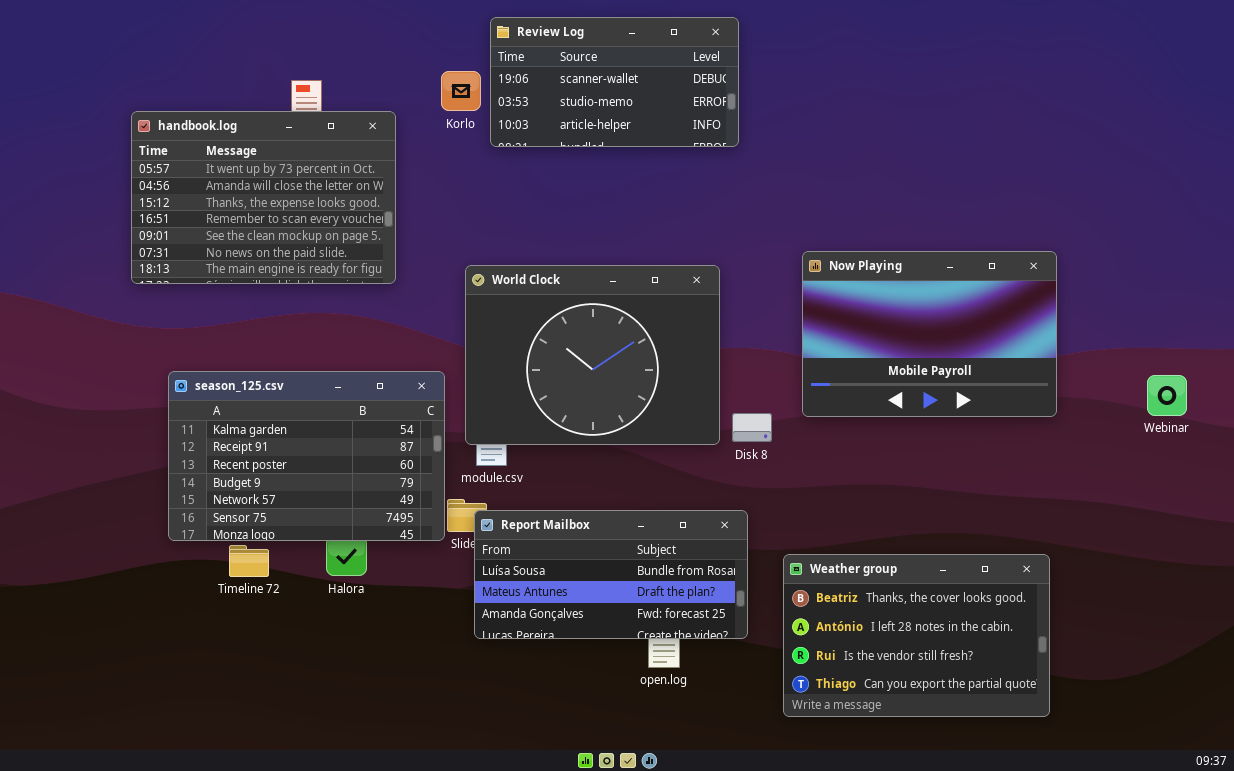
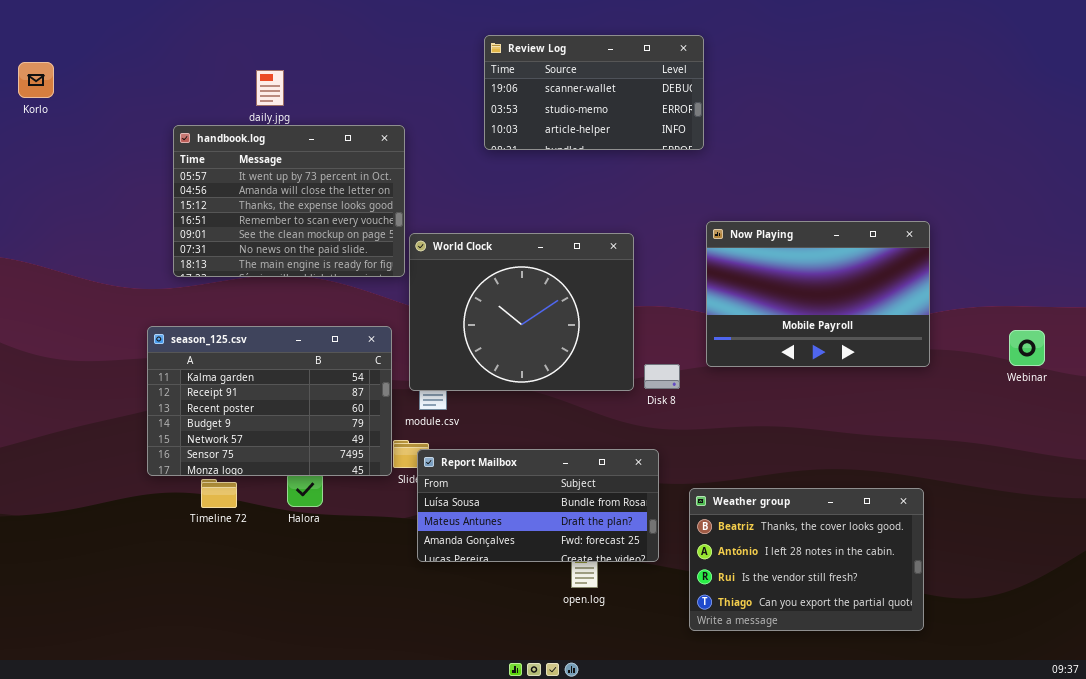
Review Log: [490,17,739,147] -> [484,35,704,150], moved
Korlo: [441,71,481,111] -> [18,62,54,98], moved
handbook.log: [131,111,396,284] -> [173,125,405,277], moved

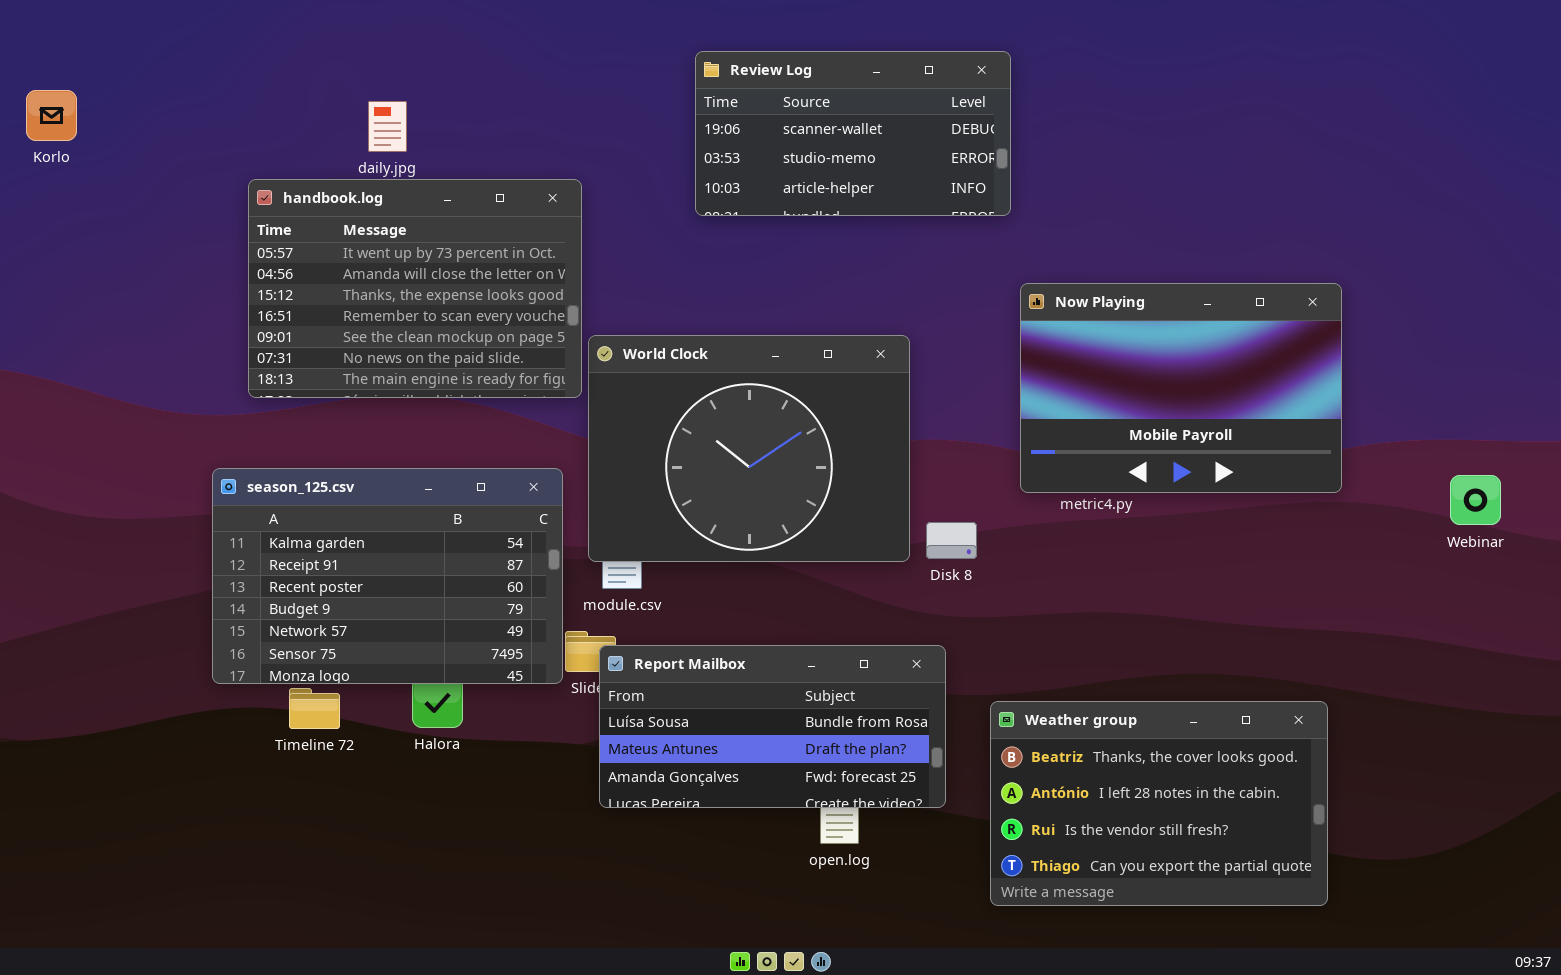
Now Playing: [706,221,930,367] -> [1020,283,1342,493], moved

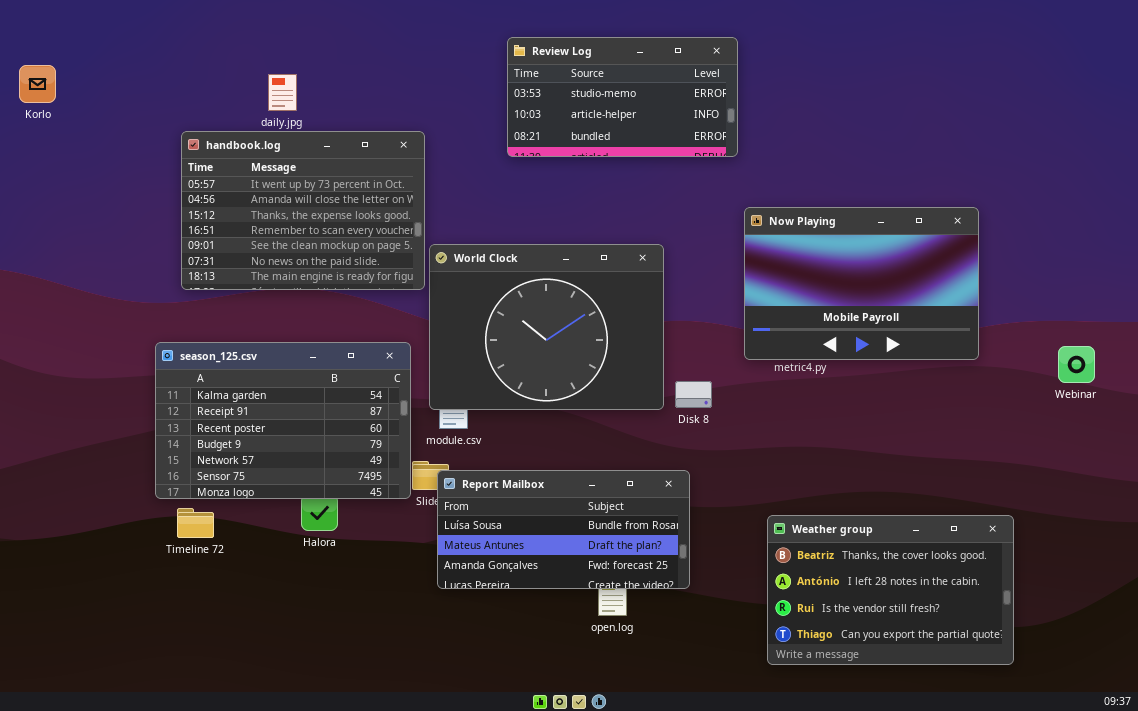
Review Log: [695,51,1011,216] -> [507,37,738,157], scrolled down 1 row
Timeline 72: [289,688,340,729] -> [177,508,214,538], moved
Weather group: [990,701,1328,906] -> [767,515,1014,665], moved

